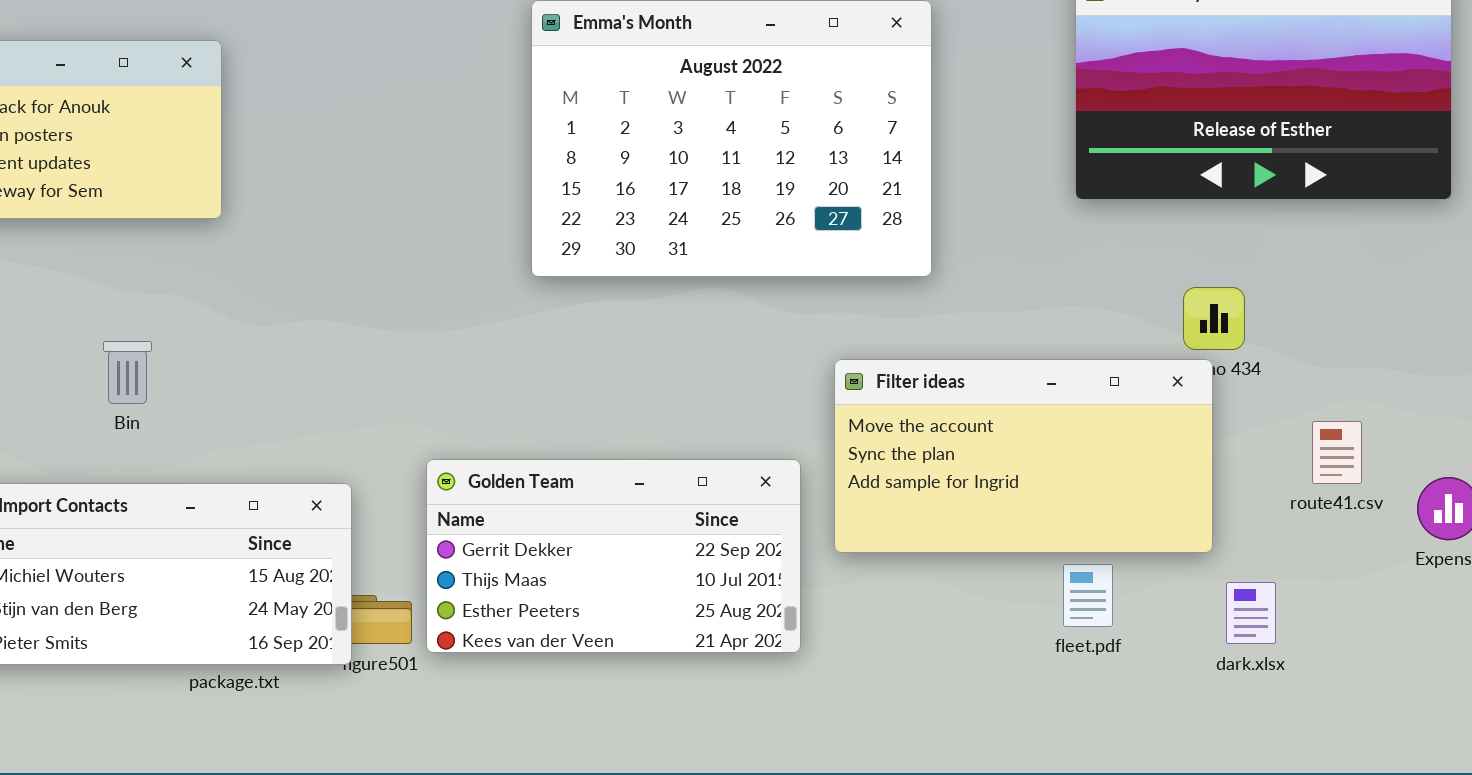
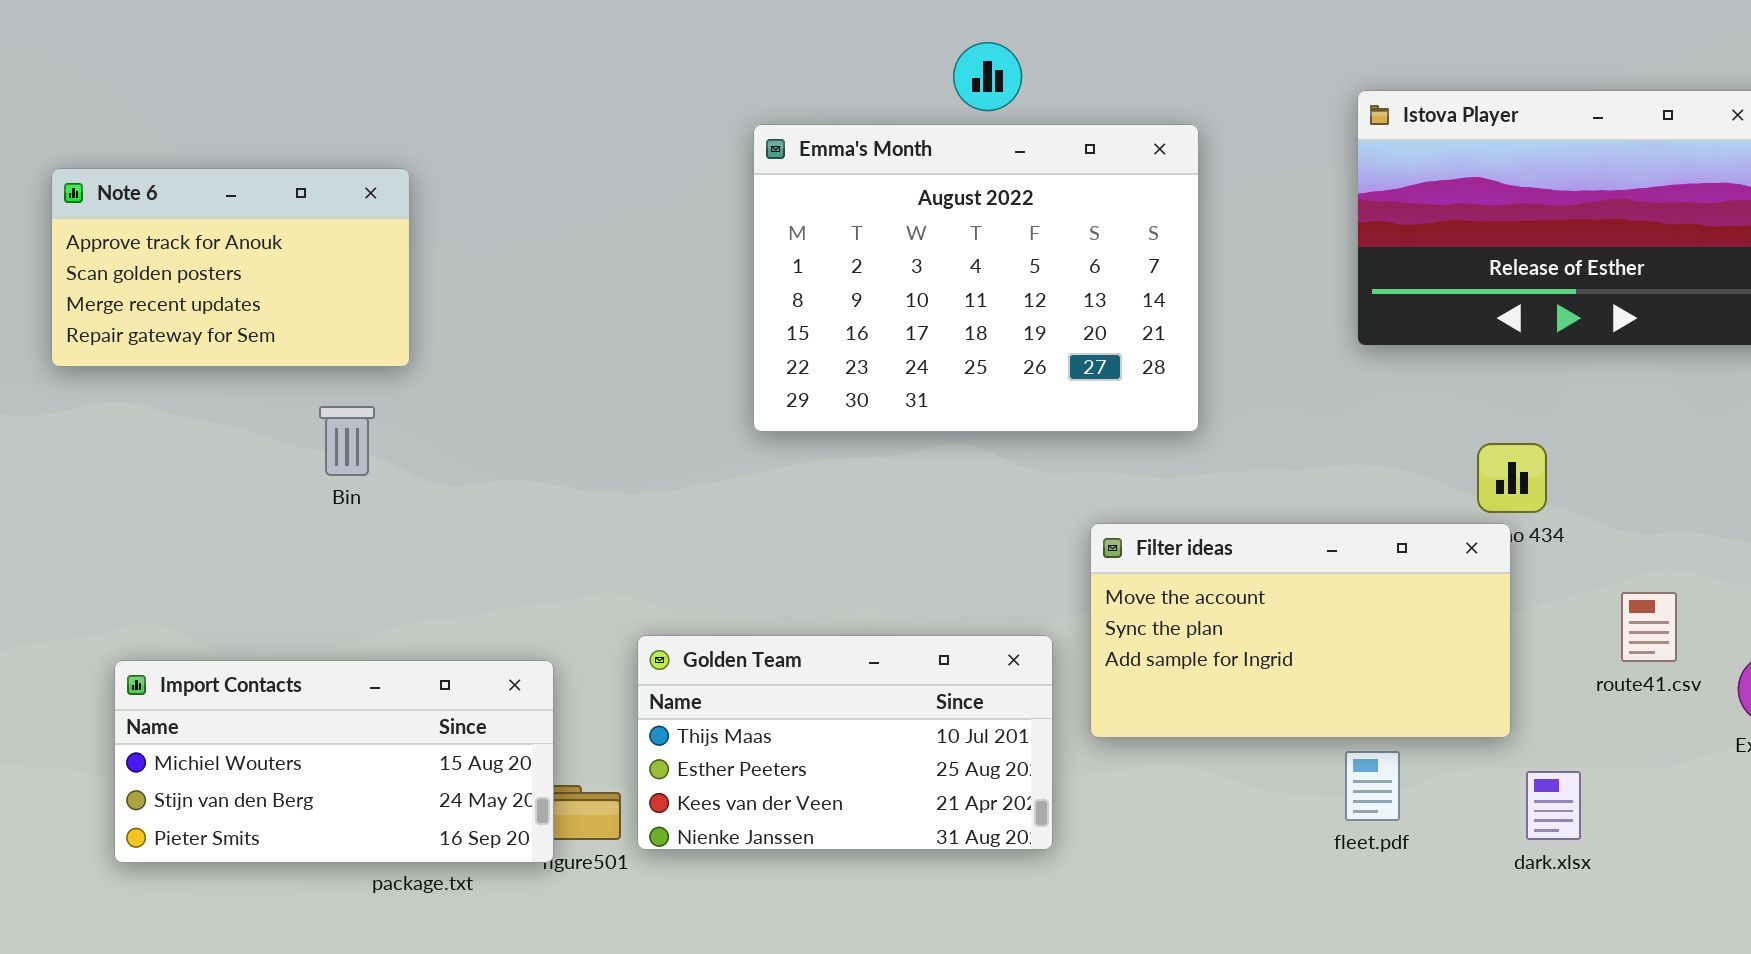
Bin: [103,341,152,404] -> [319,406,375,476], moved
Golden Team: [426,459,801,653] -> [637,635,1053,850], scrolled down 1 row

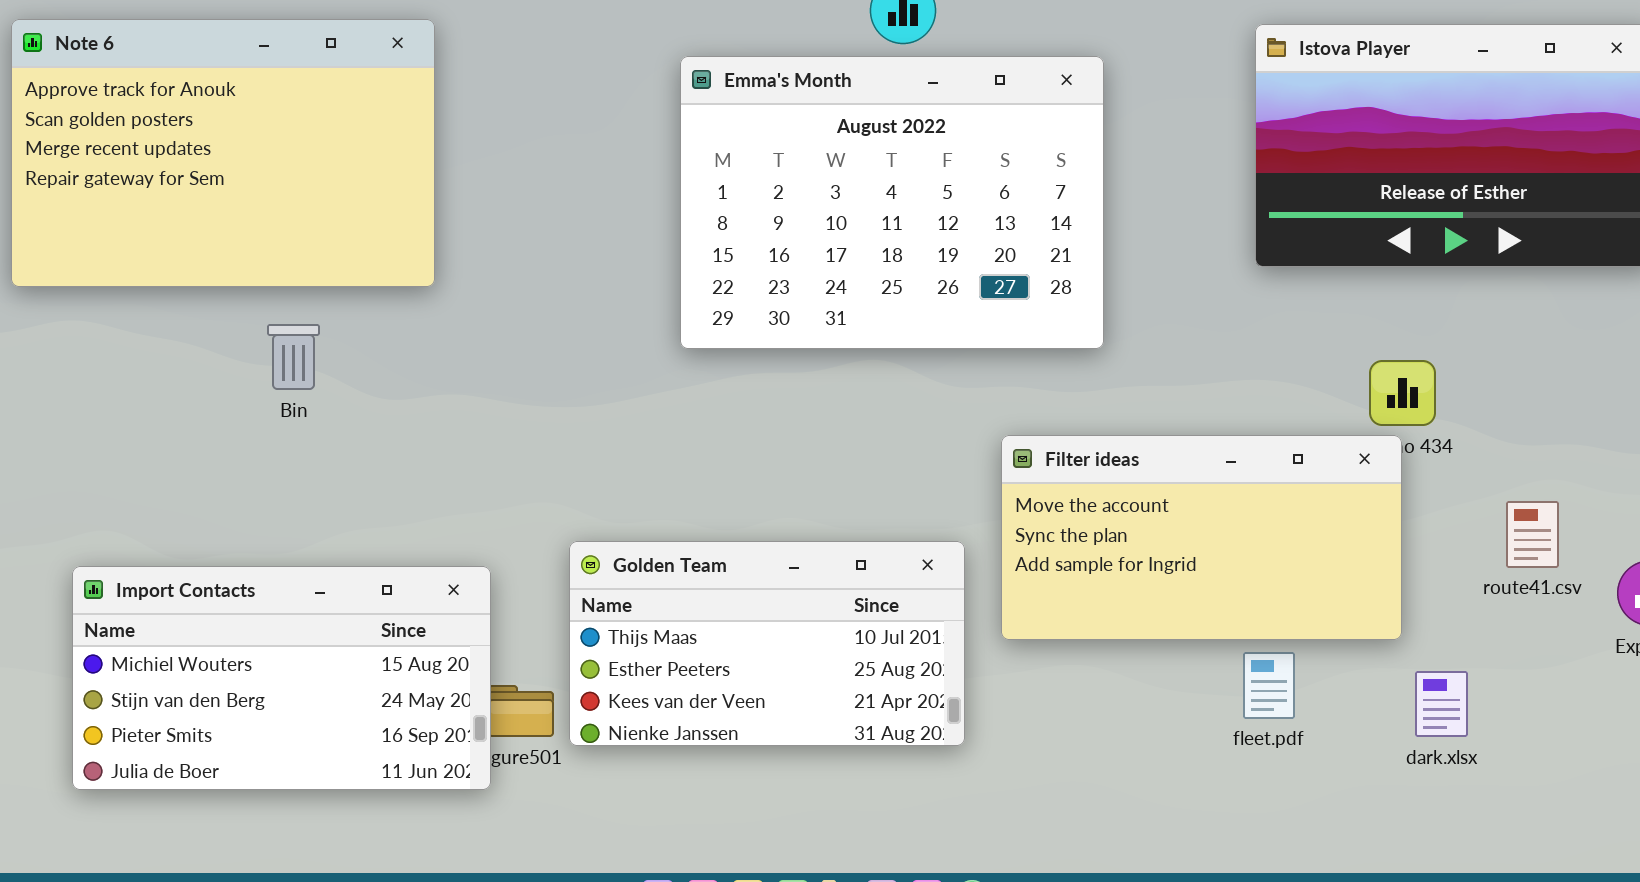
Note 6: [51,168,410,367] -> [11,19,435,287], resized
Import Contacts: [114,660,554,863] -> [72,566,491,790], resized

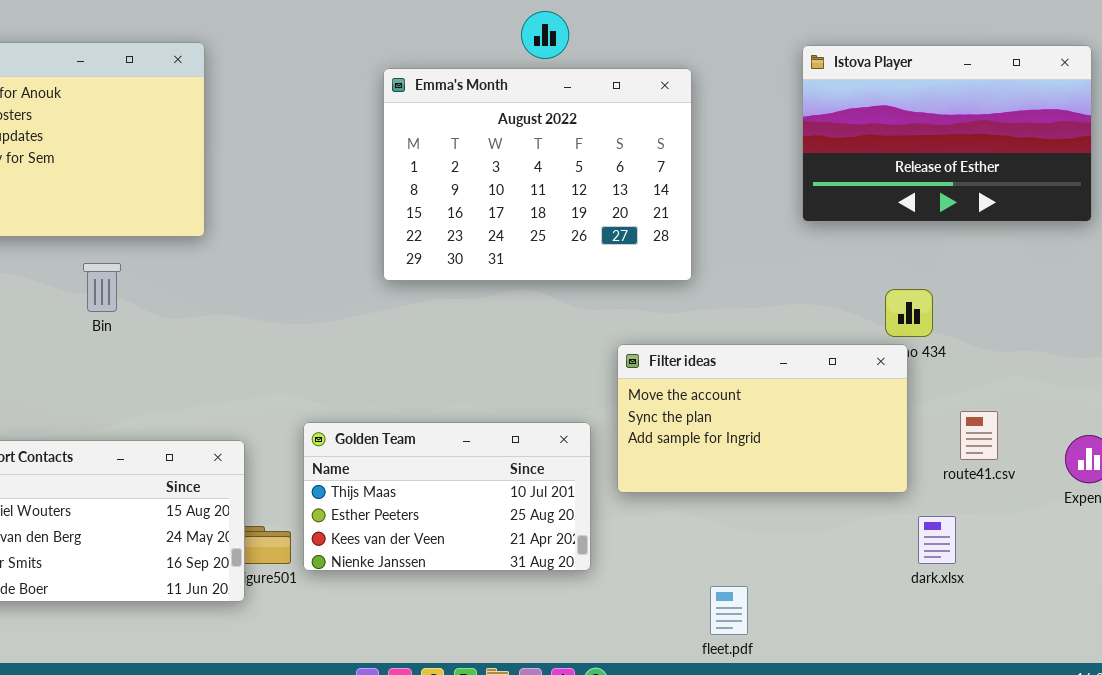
route41.csv: [1506,501,1559,568] -> [960,411,998,460], moved
fleet.pdf: [1243,652,1295,719] -> [710,586,748,635], moved

